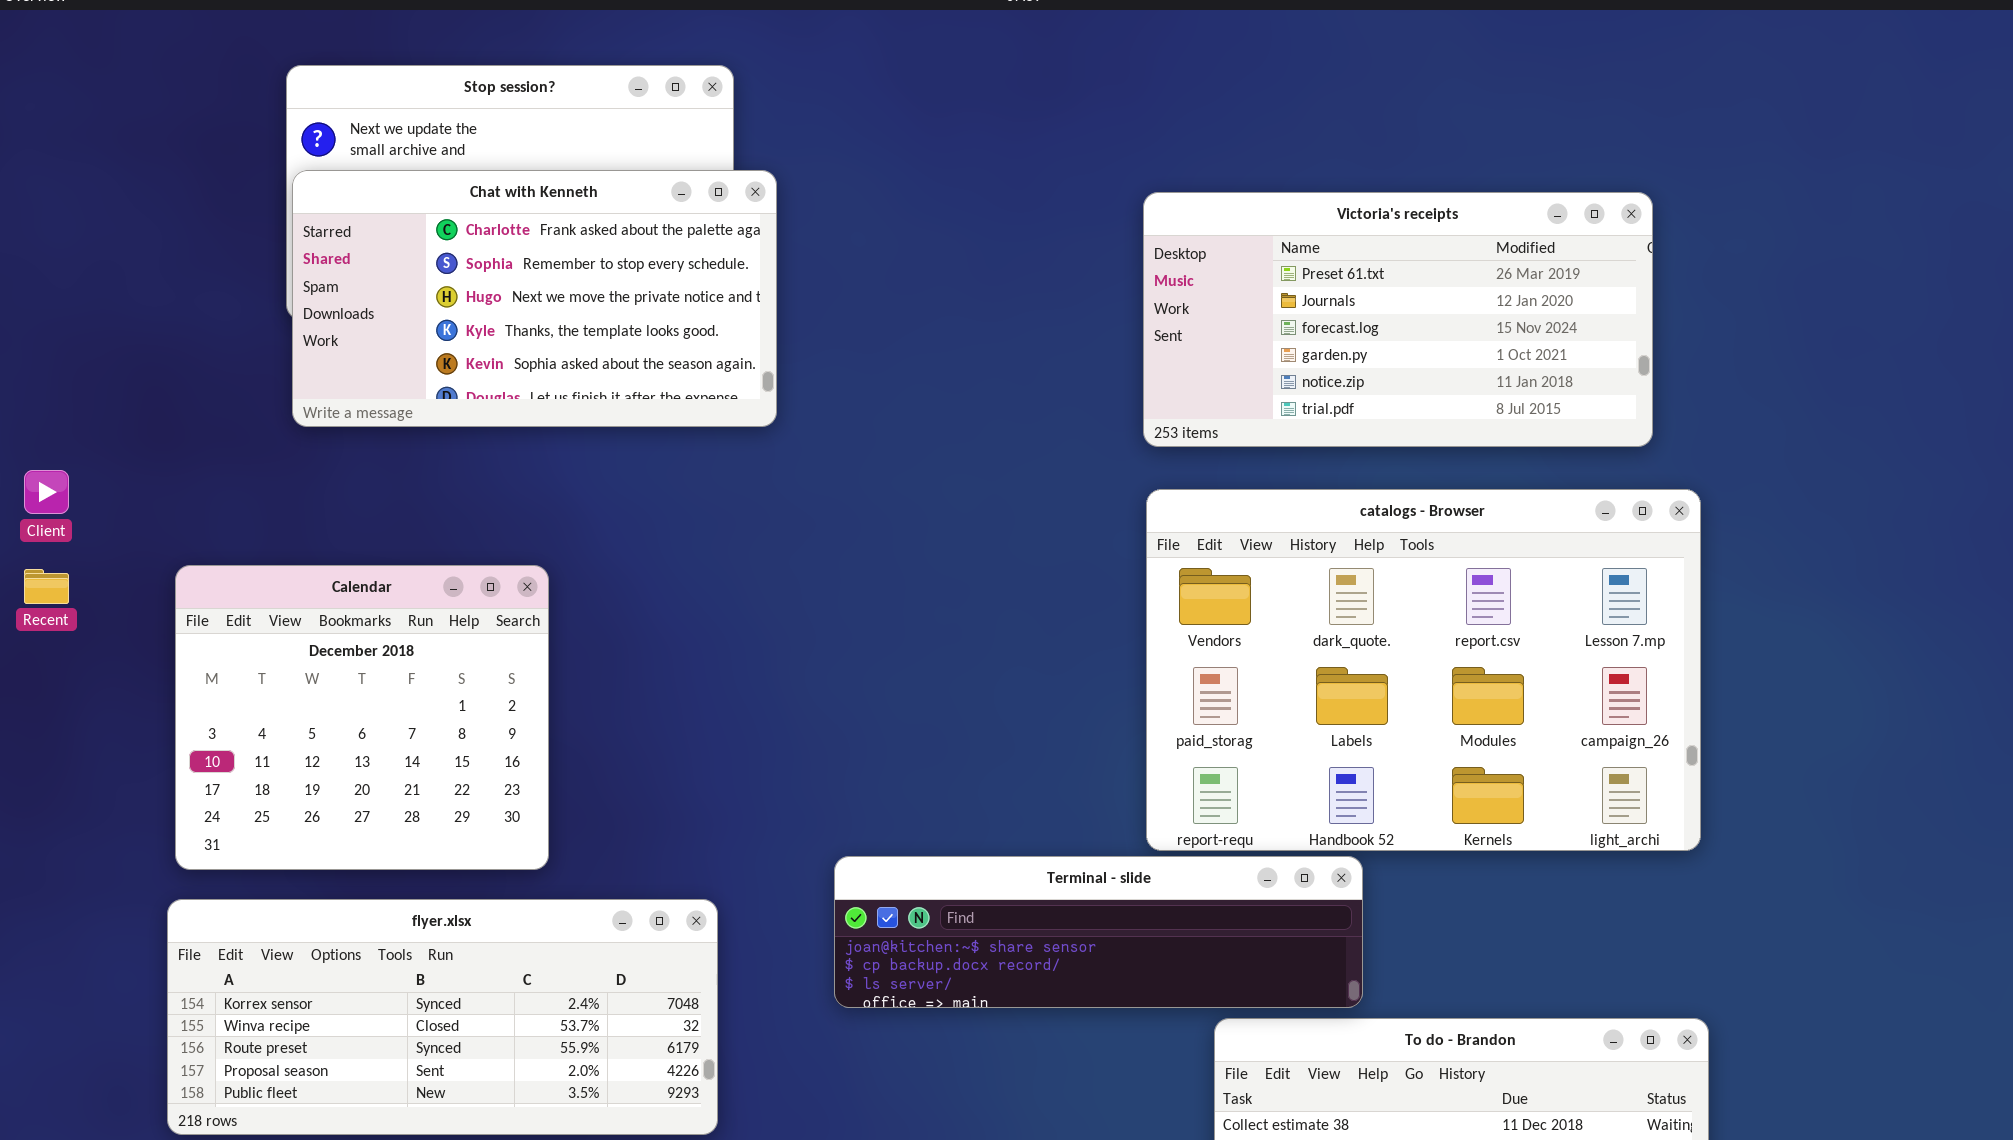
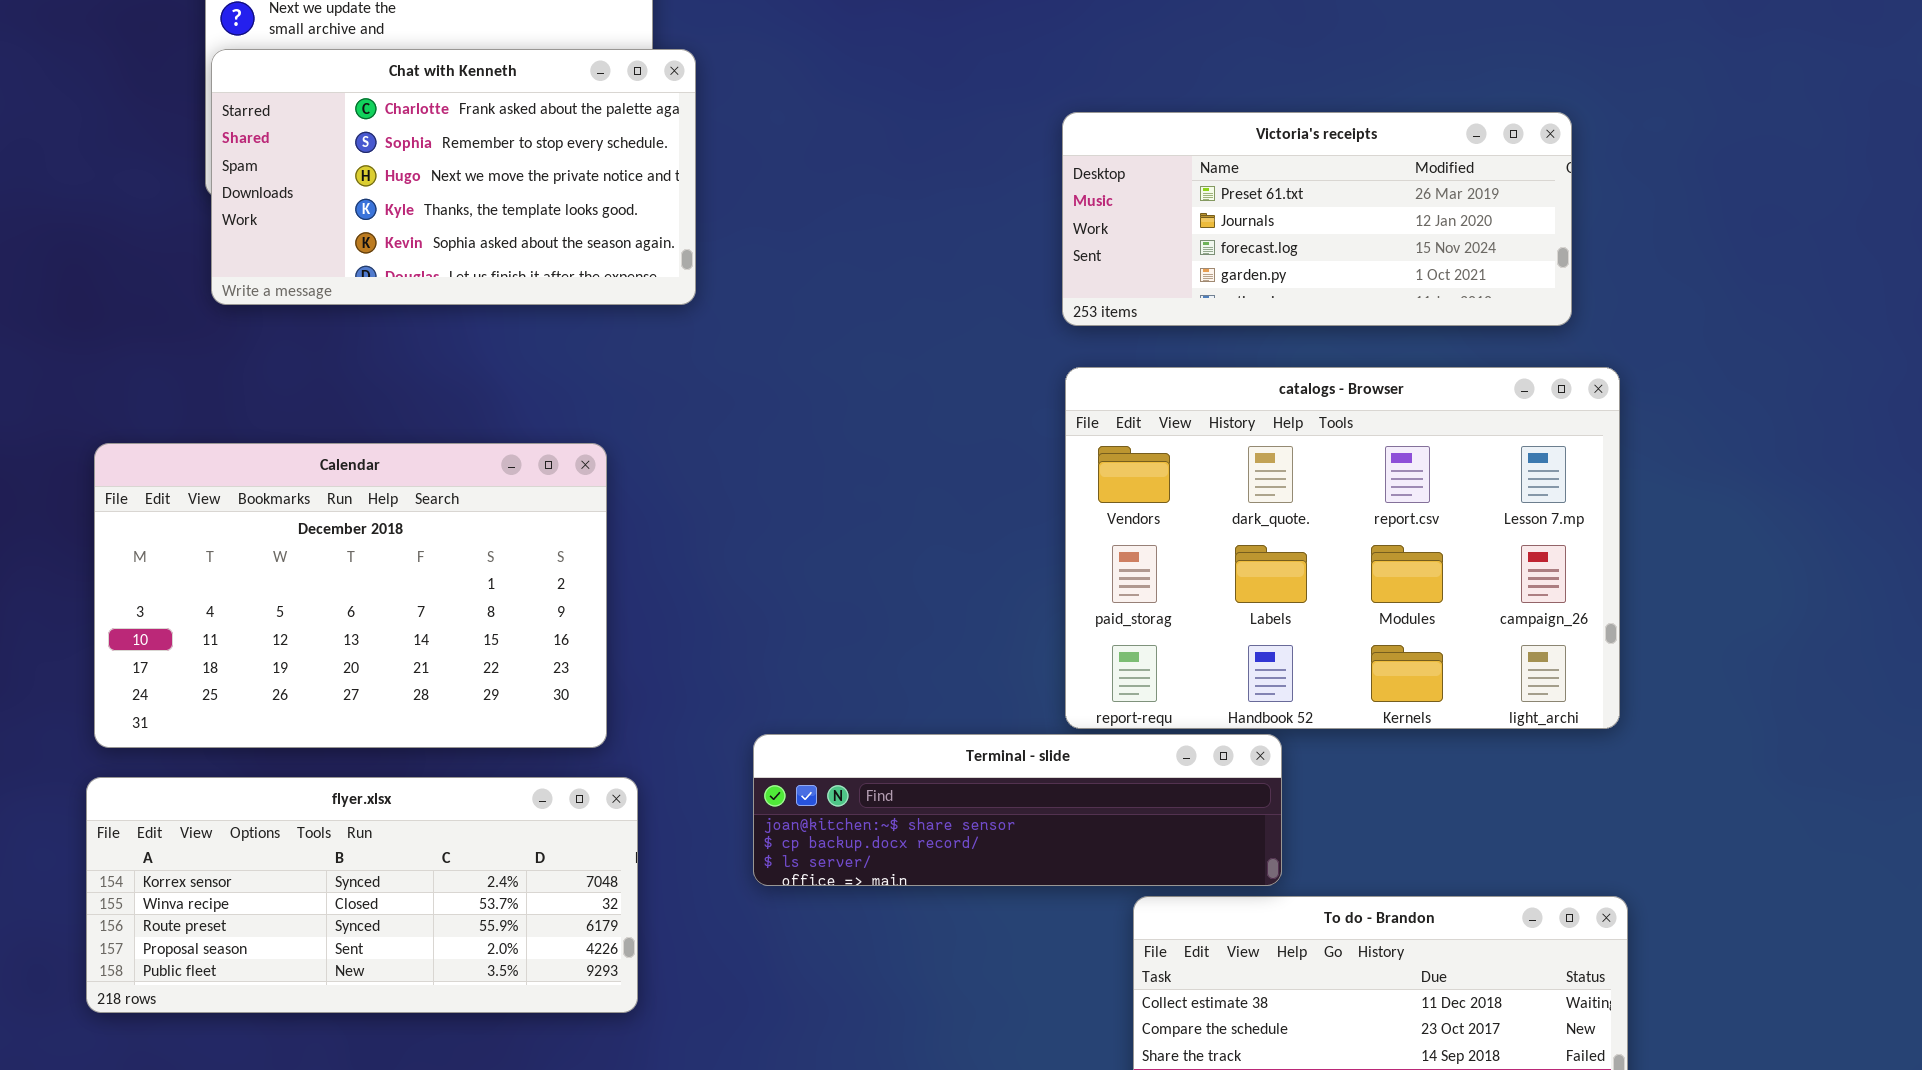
Victoria's receipts: [1143,192,1653,447] -> [1062,112,1572,326], resized
Calendar: [175,565,549,870] -> [94,443,607,748], resized

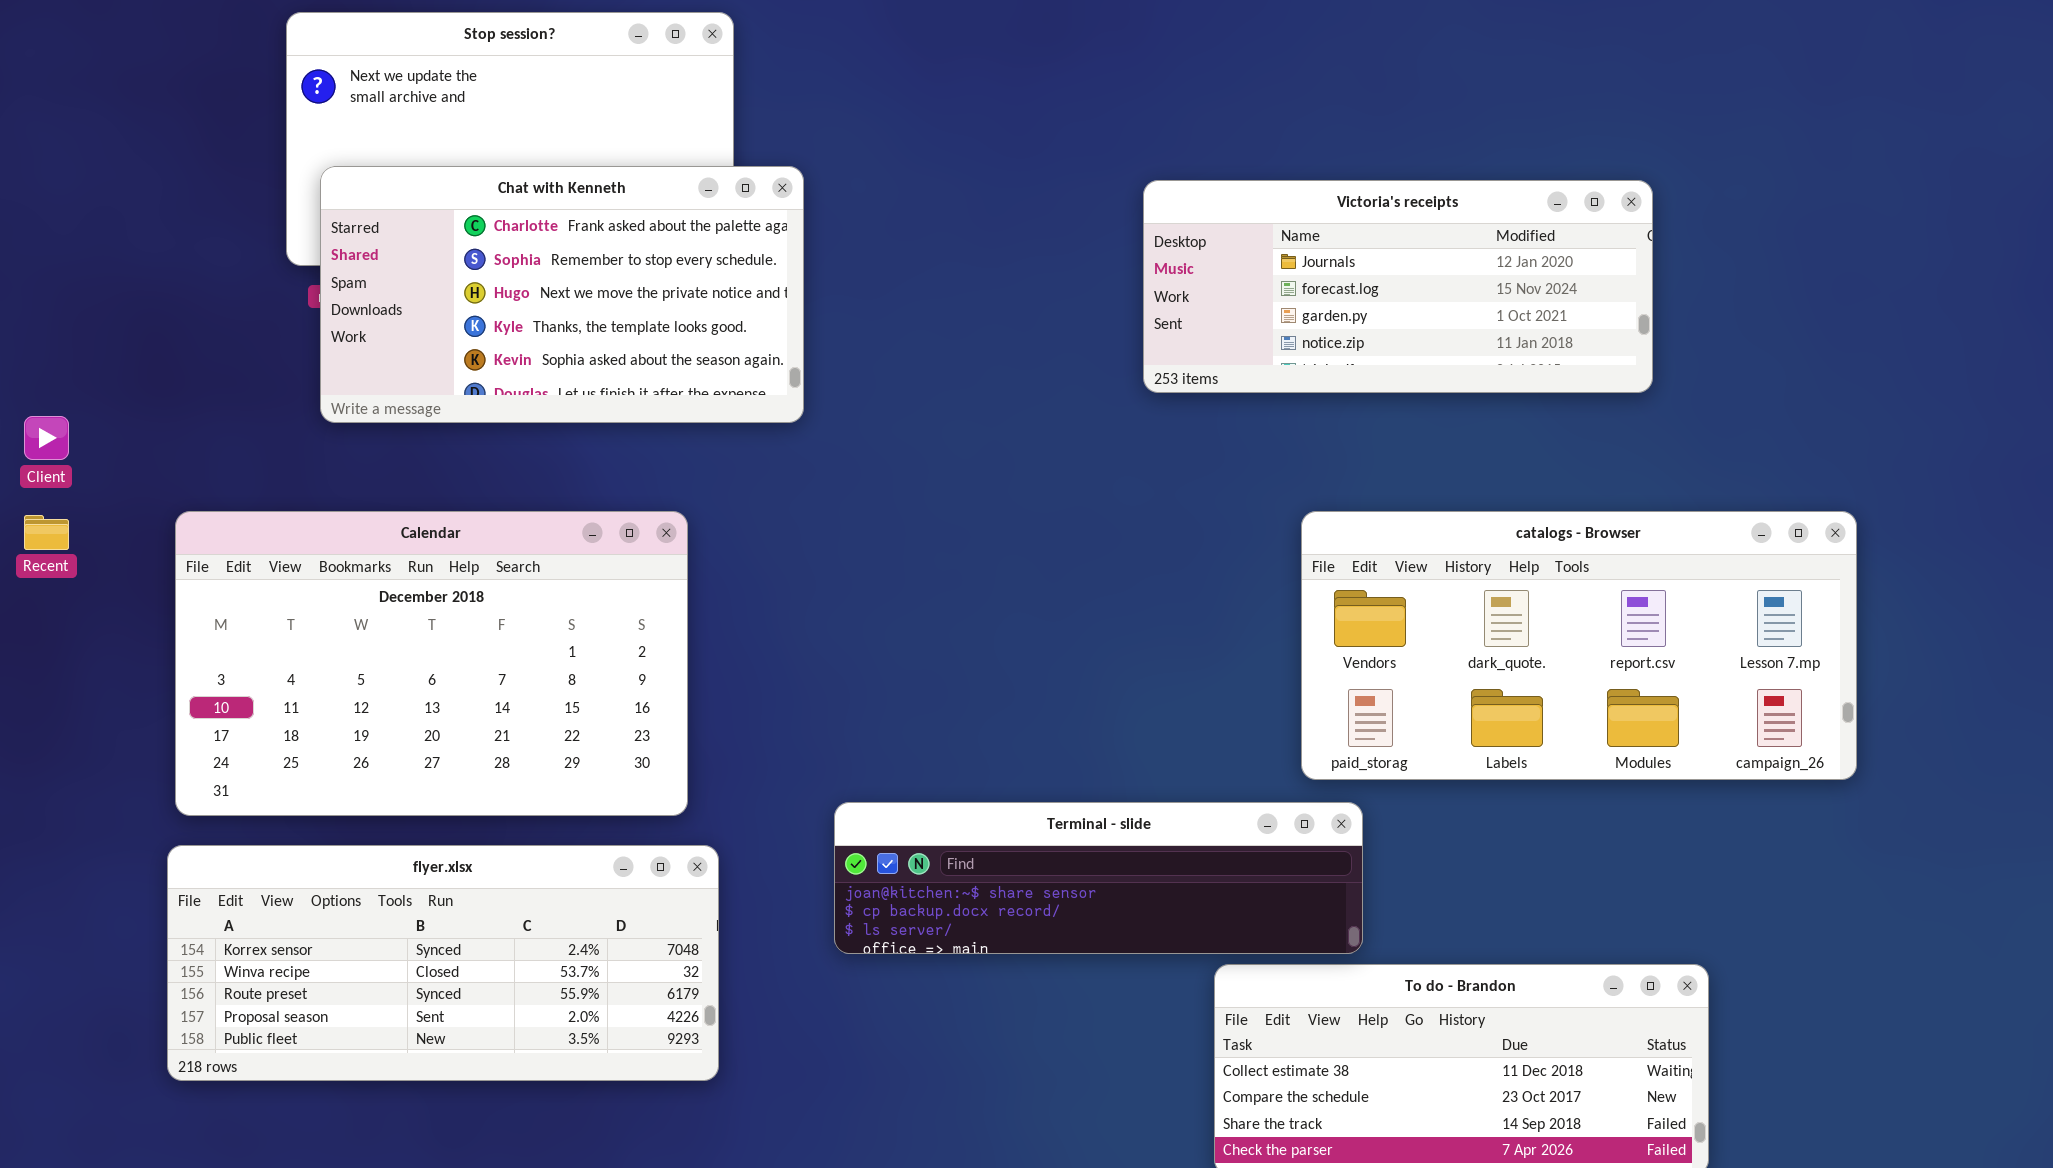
Chat with Kenneth: [211,49,696,305] -> [320,166,804,423], moved
Victoria's receipts: [1062,112,1572,326] -> [1143,180,1653,393], scrolled down 1 row
catalogs - Browser: [1065,367,1620,729] -> [1301,511,1857,780], moved, resized

